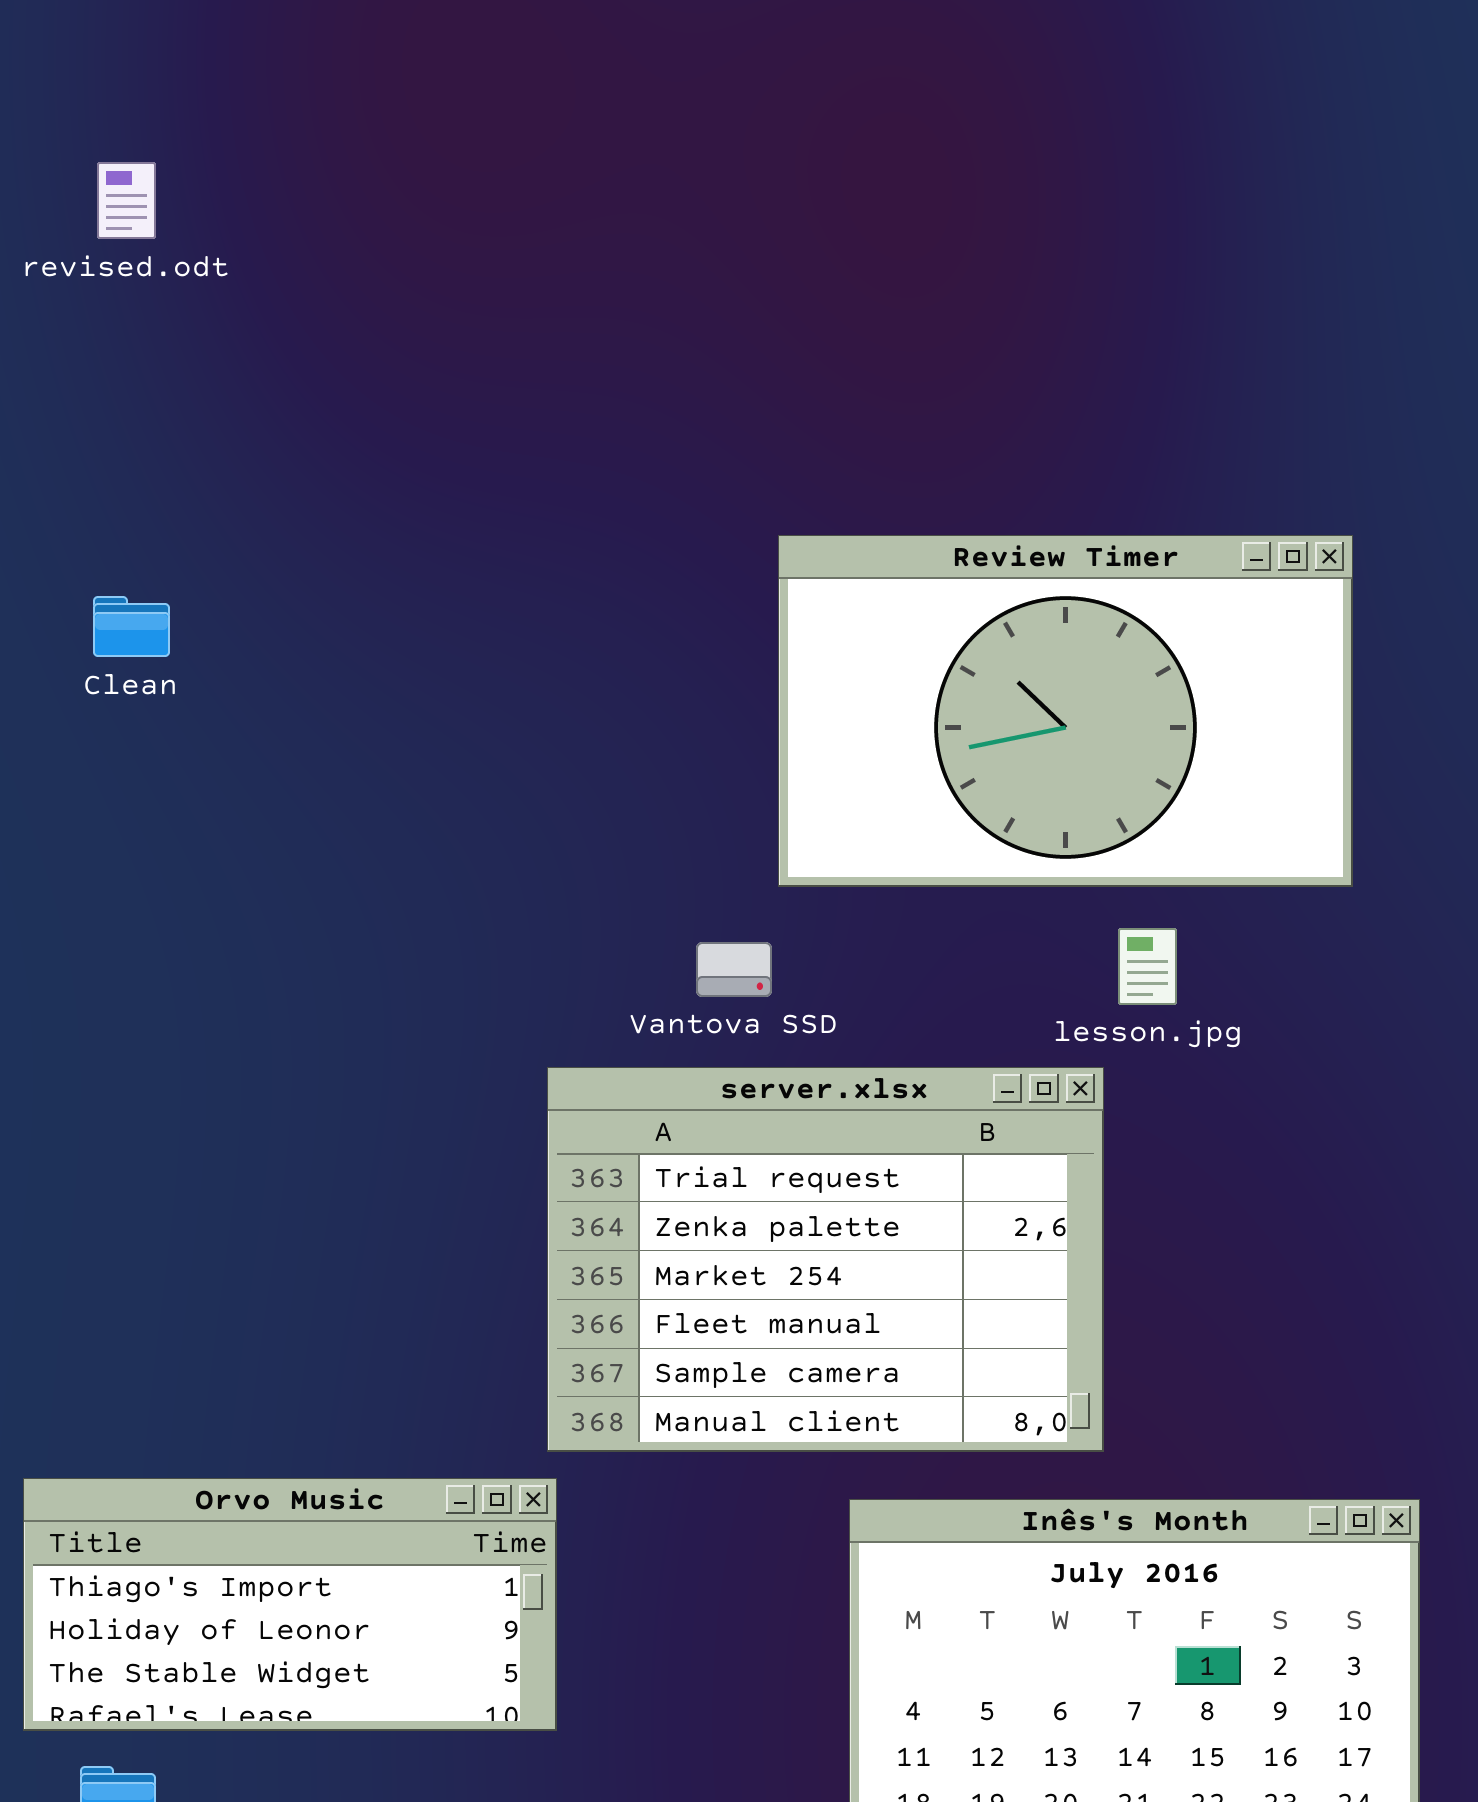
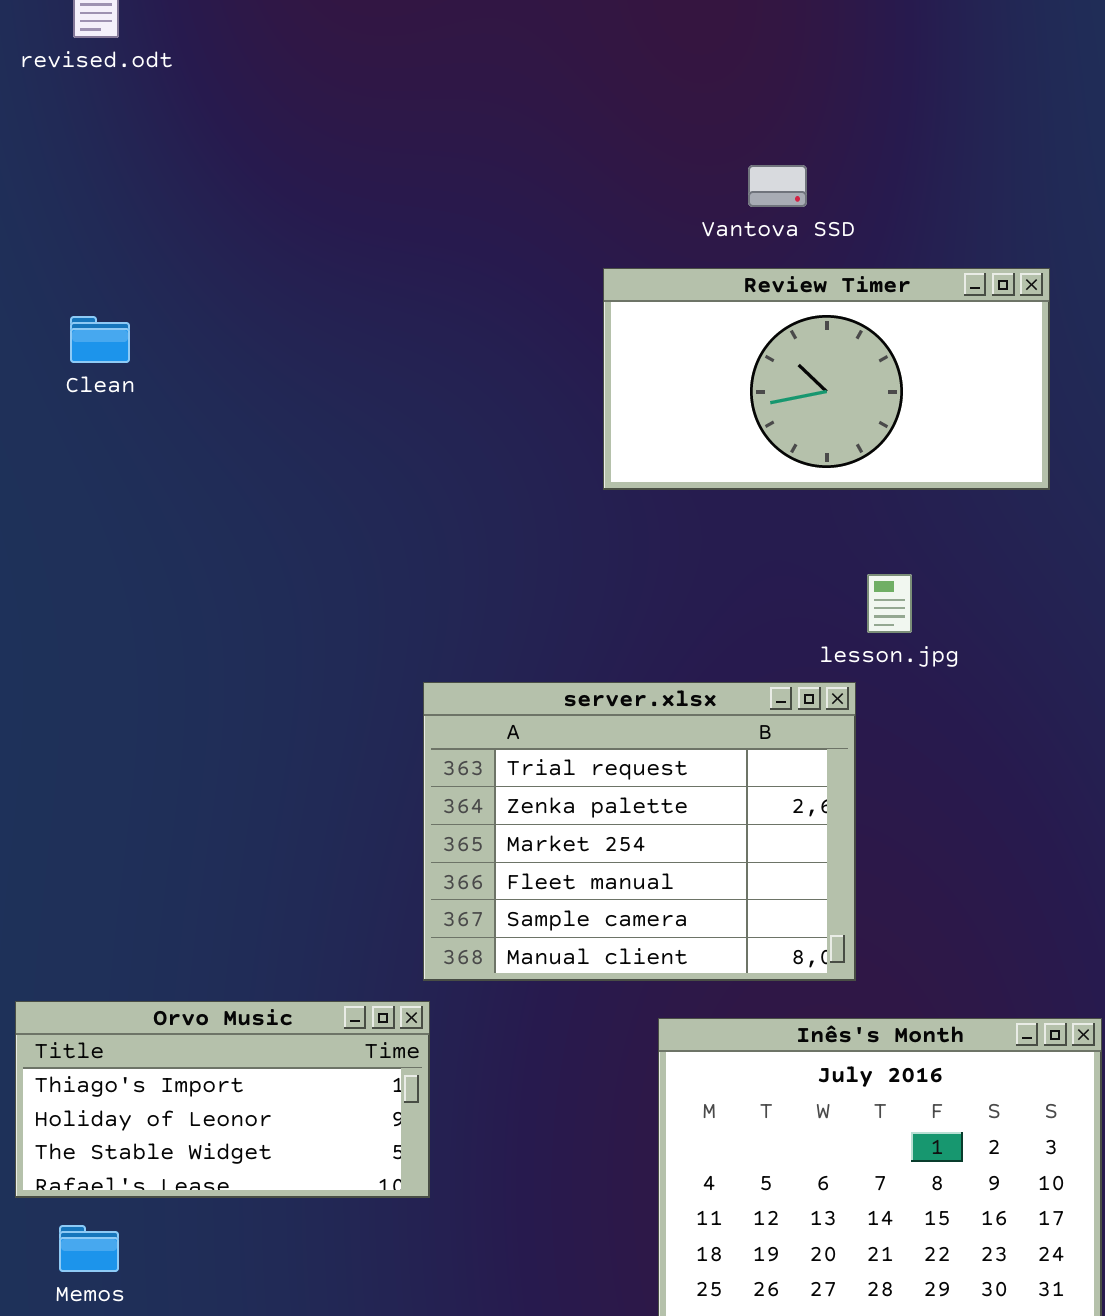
Review Timer: [778,535,1353,887] -> [603,268,1050,490], resized
Vantova SSD: [696,942,772,997] -> [748,165,807,207], moved

